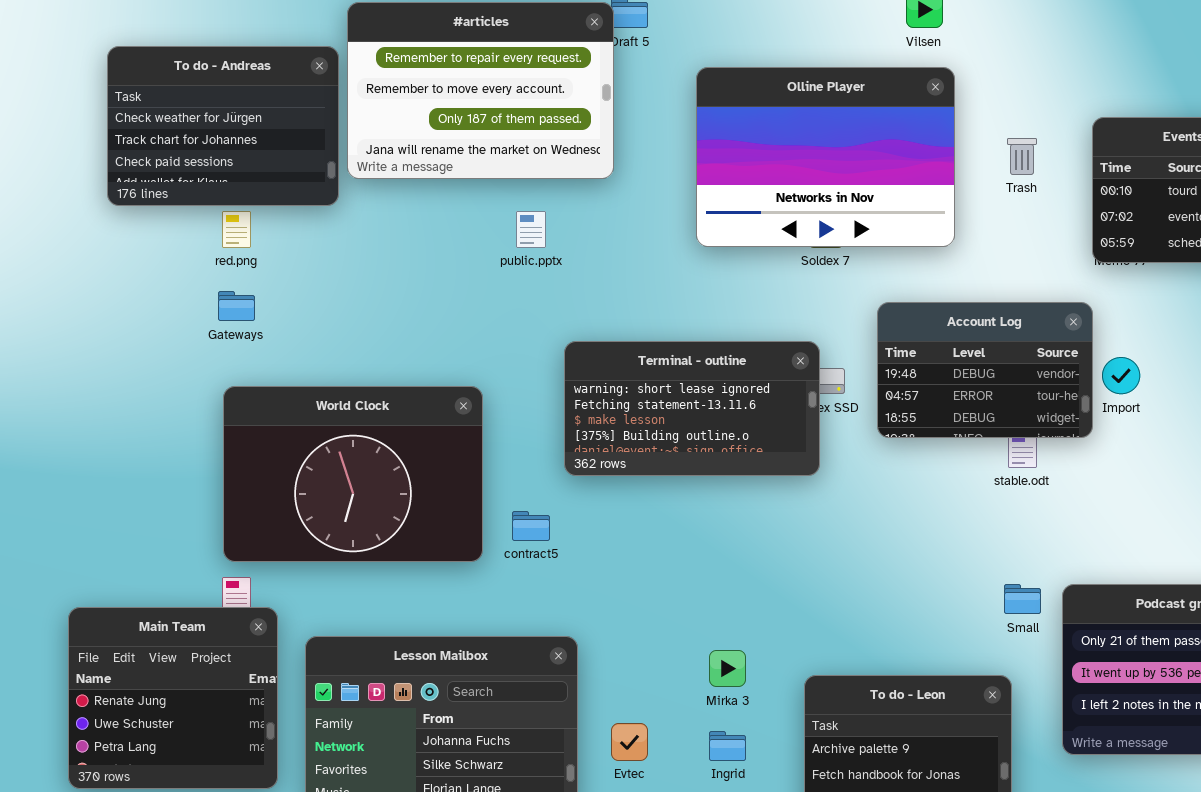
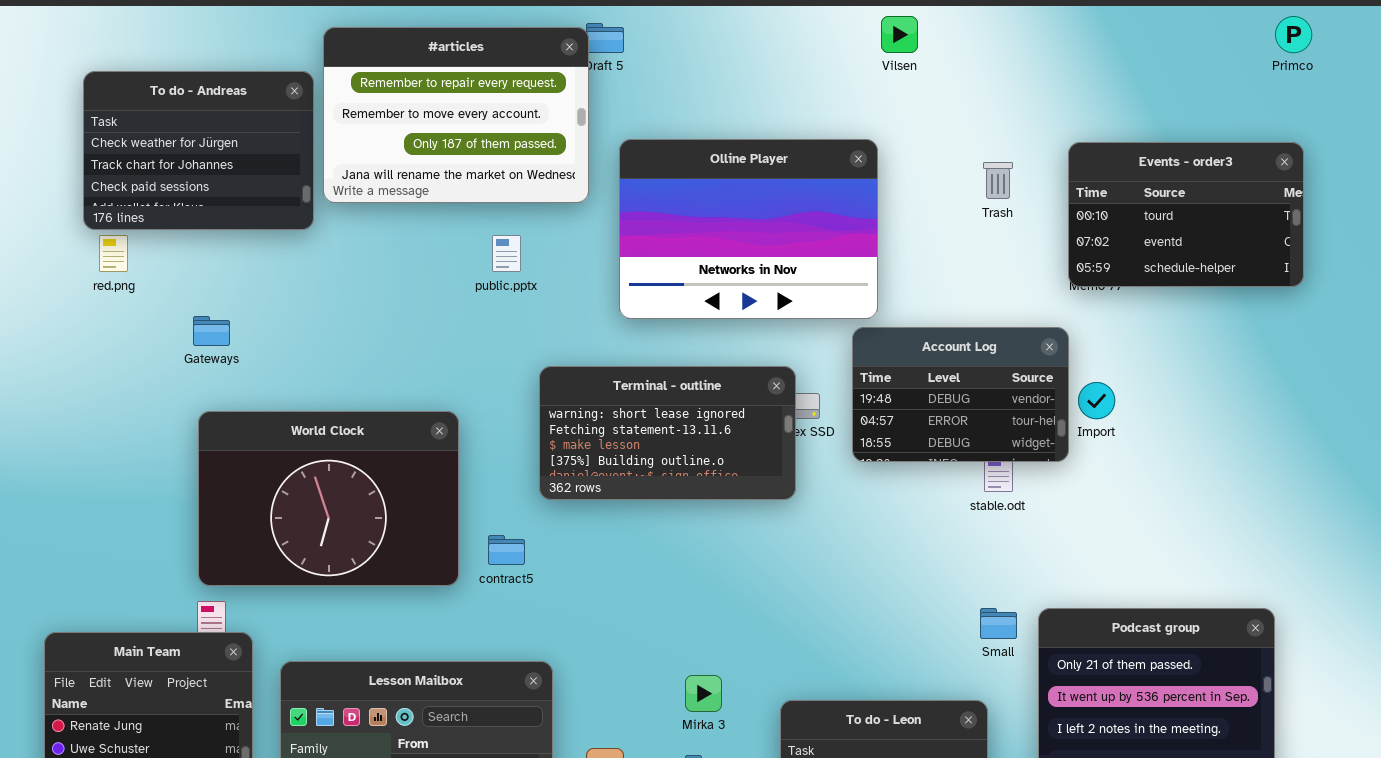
Olline Player: [696,67,955,247] -> [619,139,878,319], moved
red.png: [222,211,251,248] -> [99,235,128,272], moved

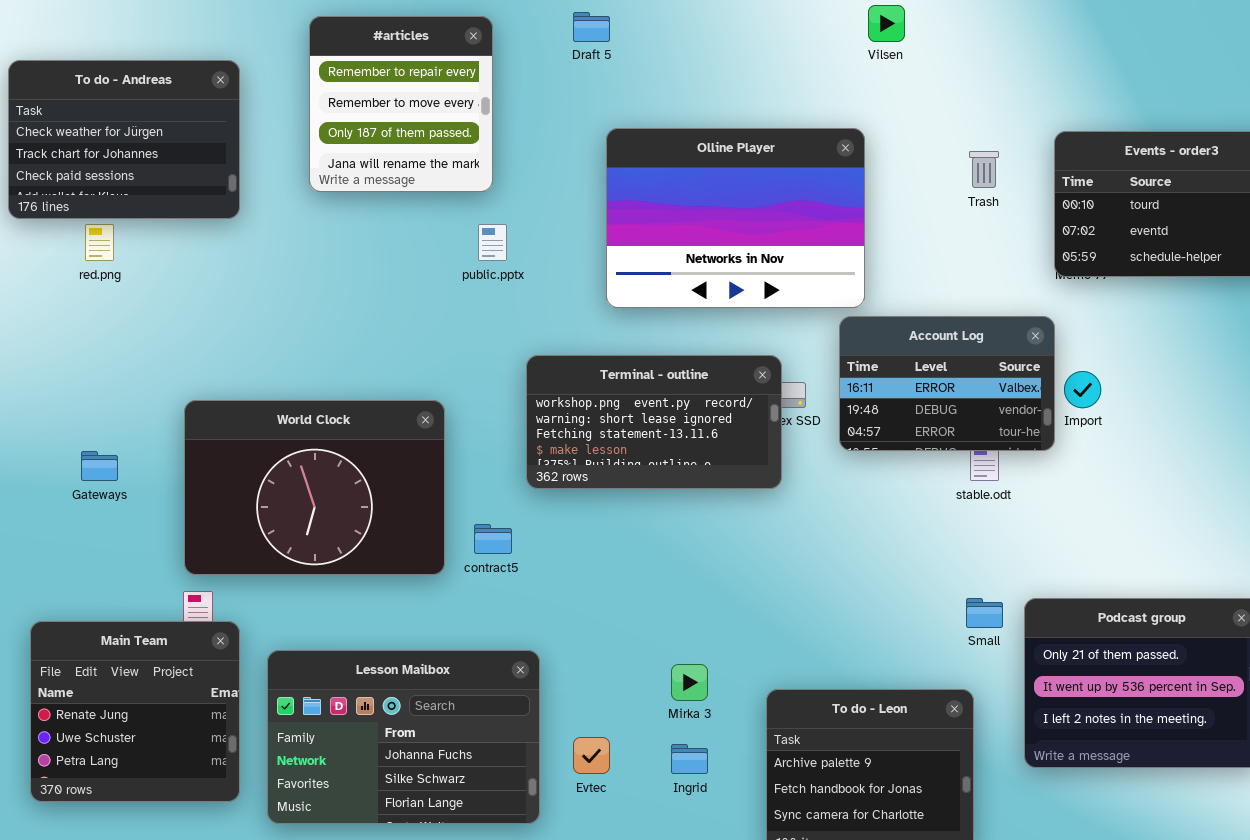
#articles: [323,27,589,203] -> [309,16,493,192], resized
To do - Andreas: [83,71,314,230] -> [8,60,240,219], moved
Gateways: [193,316,230,346] -> [81,451,118,481], moved
Account Log: [852,327,1069,462] -> [839,316,1055,451], scrolled up 1 row
Terminal - outline: [539,366,796,500] -> [526,355,782,489], scrolled up 1 row

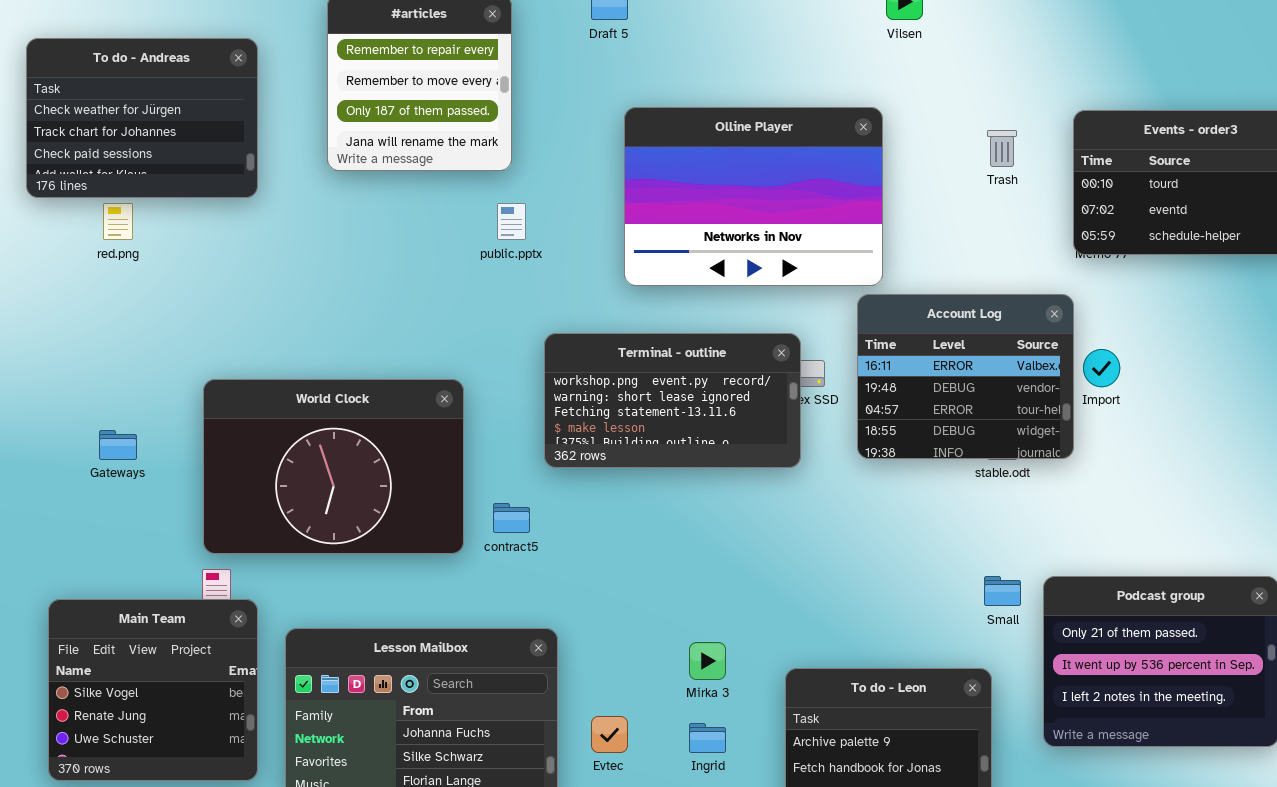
Account Log: [839,316,1055,451] -> [857,294,1074,459], resized
Main Team: [30,621,240,802] -> [48,599,258,781], scrolled up 1 row

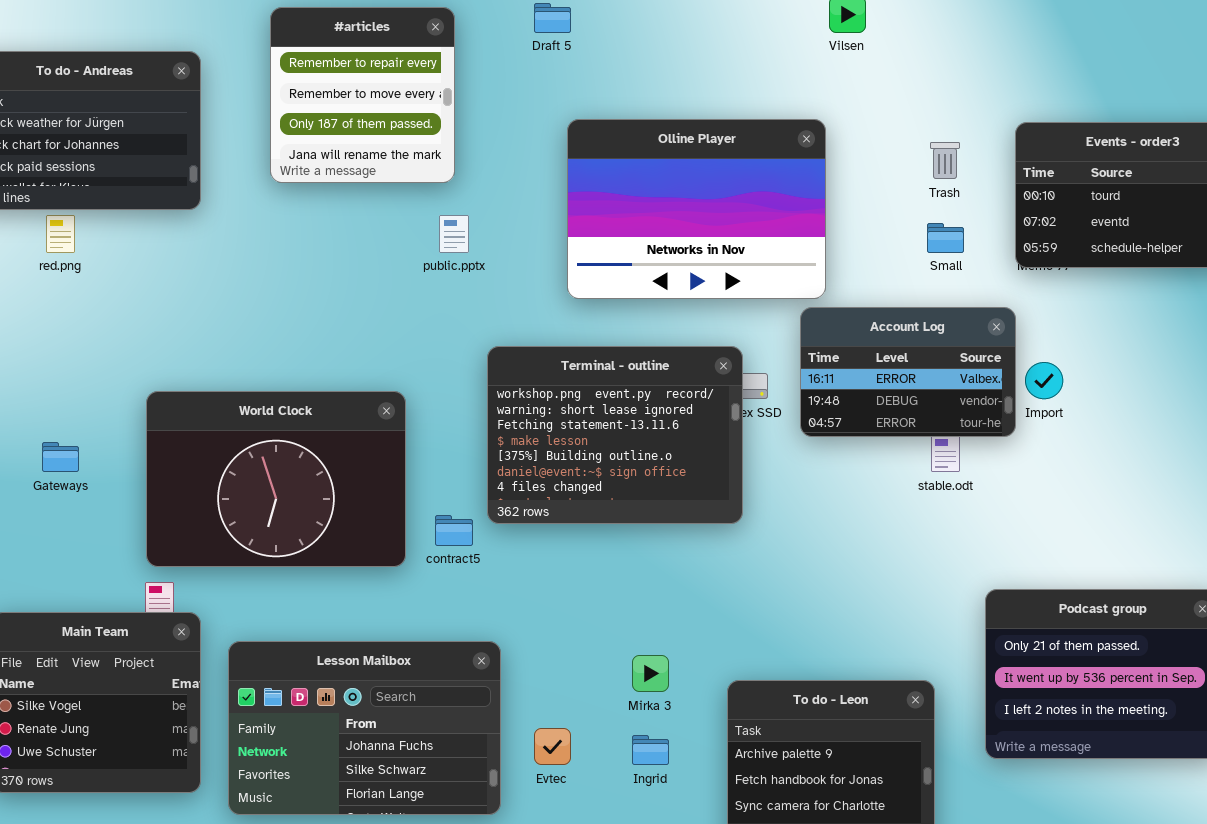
Account Log: [857,294,1074,459] -> [800,307,1016,437], resized
Terminal - outline: [544,333,801,468] -> [487,346,743,524], resized
Small: [984,576,1021,606] -> [927,223,964,253], moved

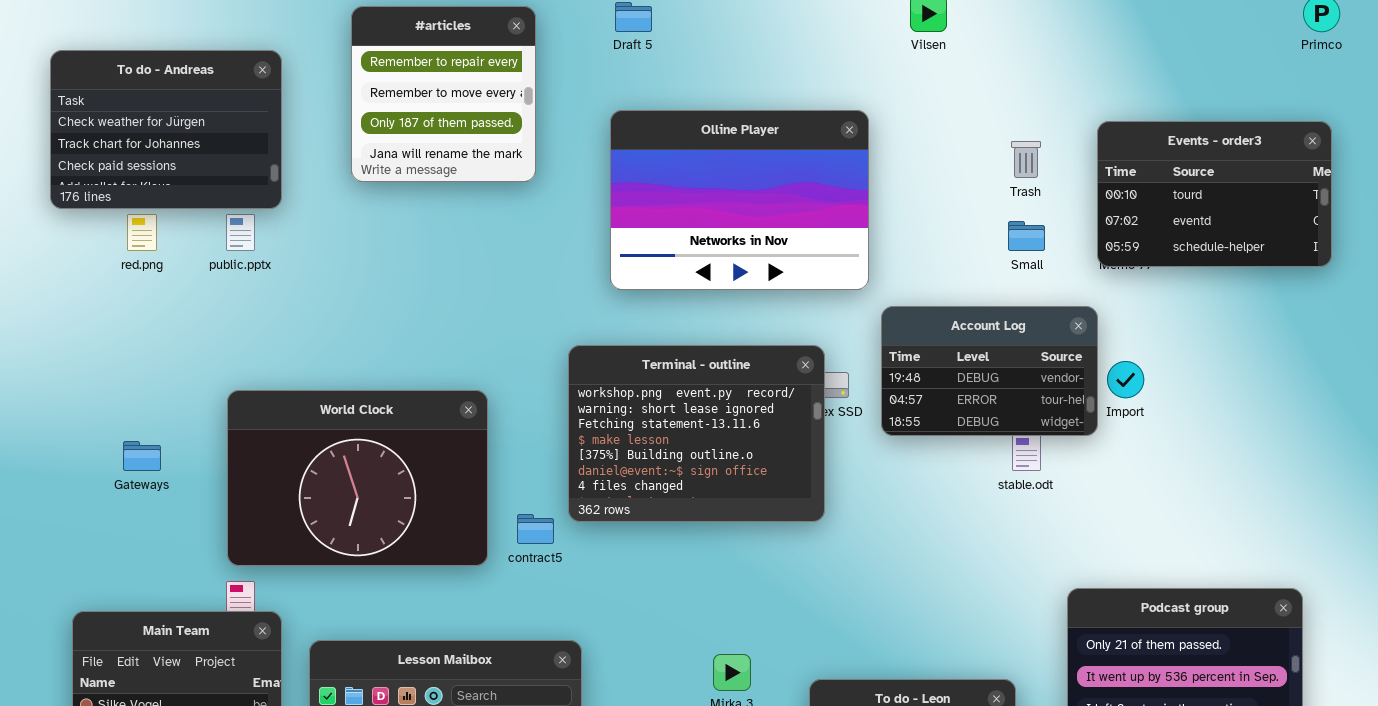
Olline Player: [567,119,826,299] -> [610,110,869,290], moved
public.pptx: [439,215,469,253] -> [226,214,255,251], moved
Account Log: [800,307,1016,437] -> [881,306,1098,436], scrolled down 1 row

